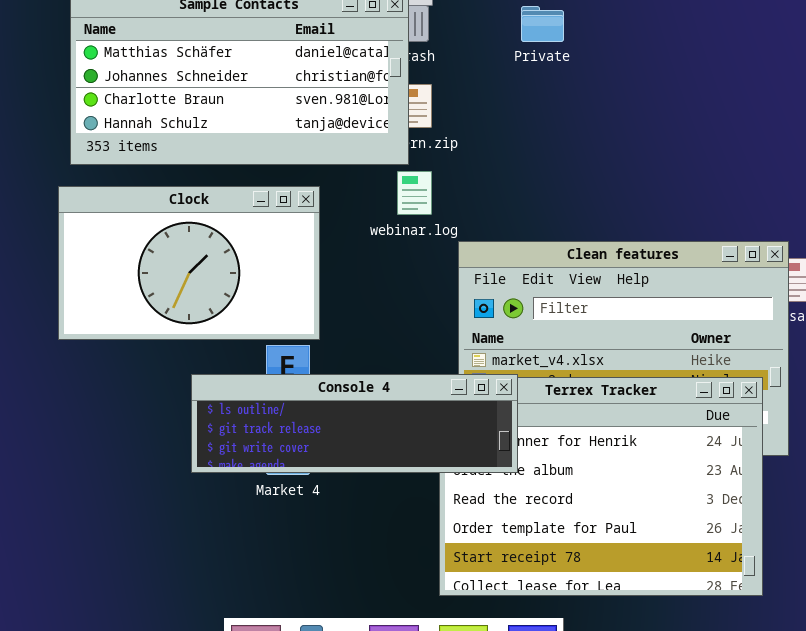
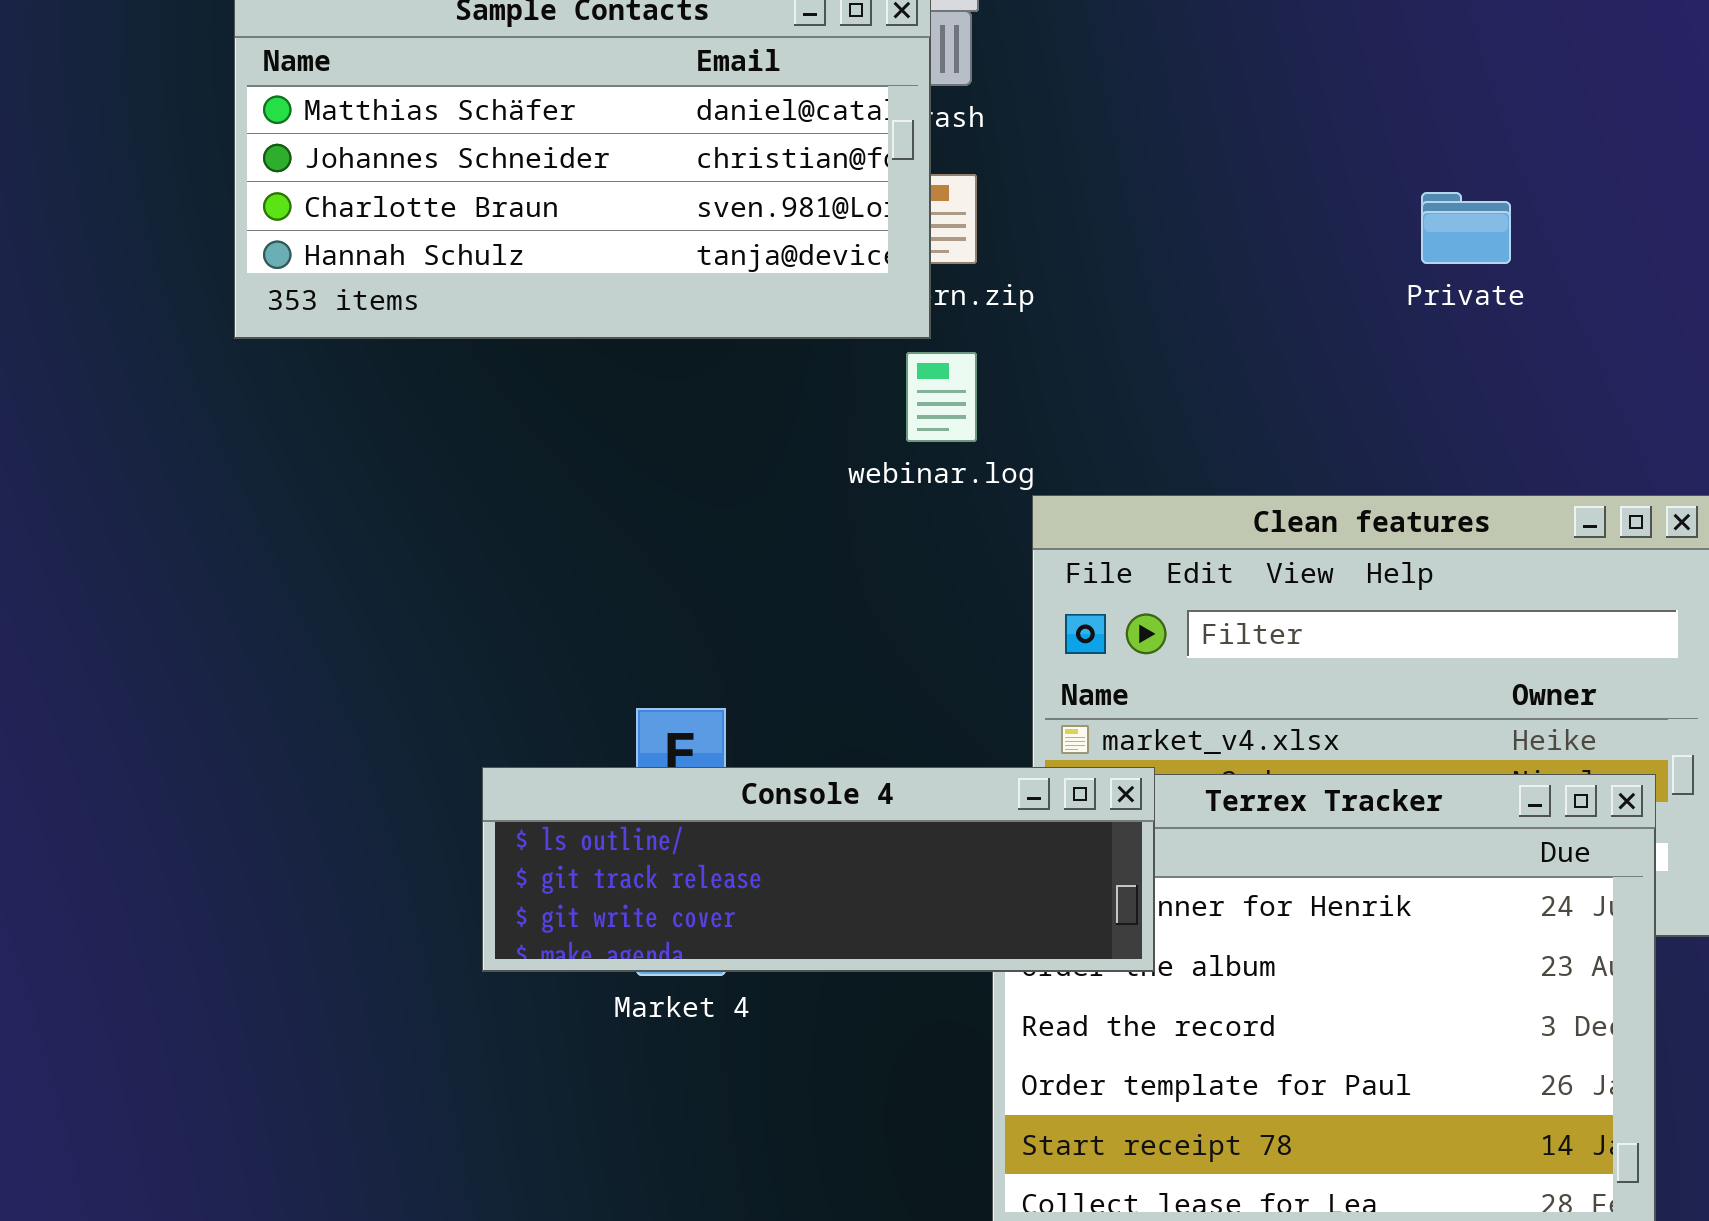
Private: [521,6,564,42] -> [1421,192,1511,264], moved
Clock: [58,186,320,340] -> none, closed

